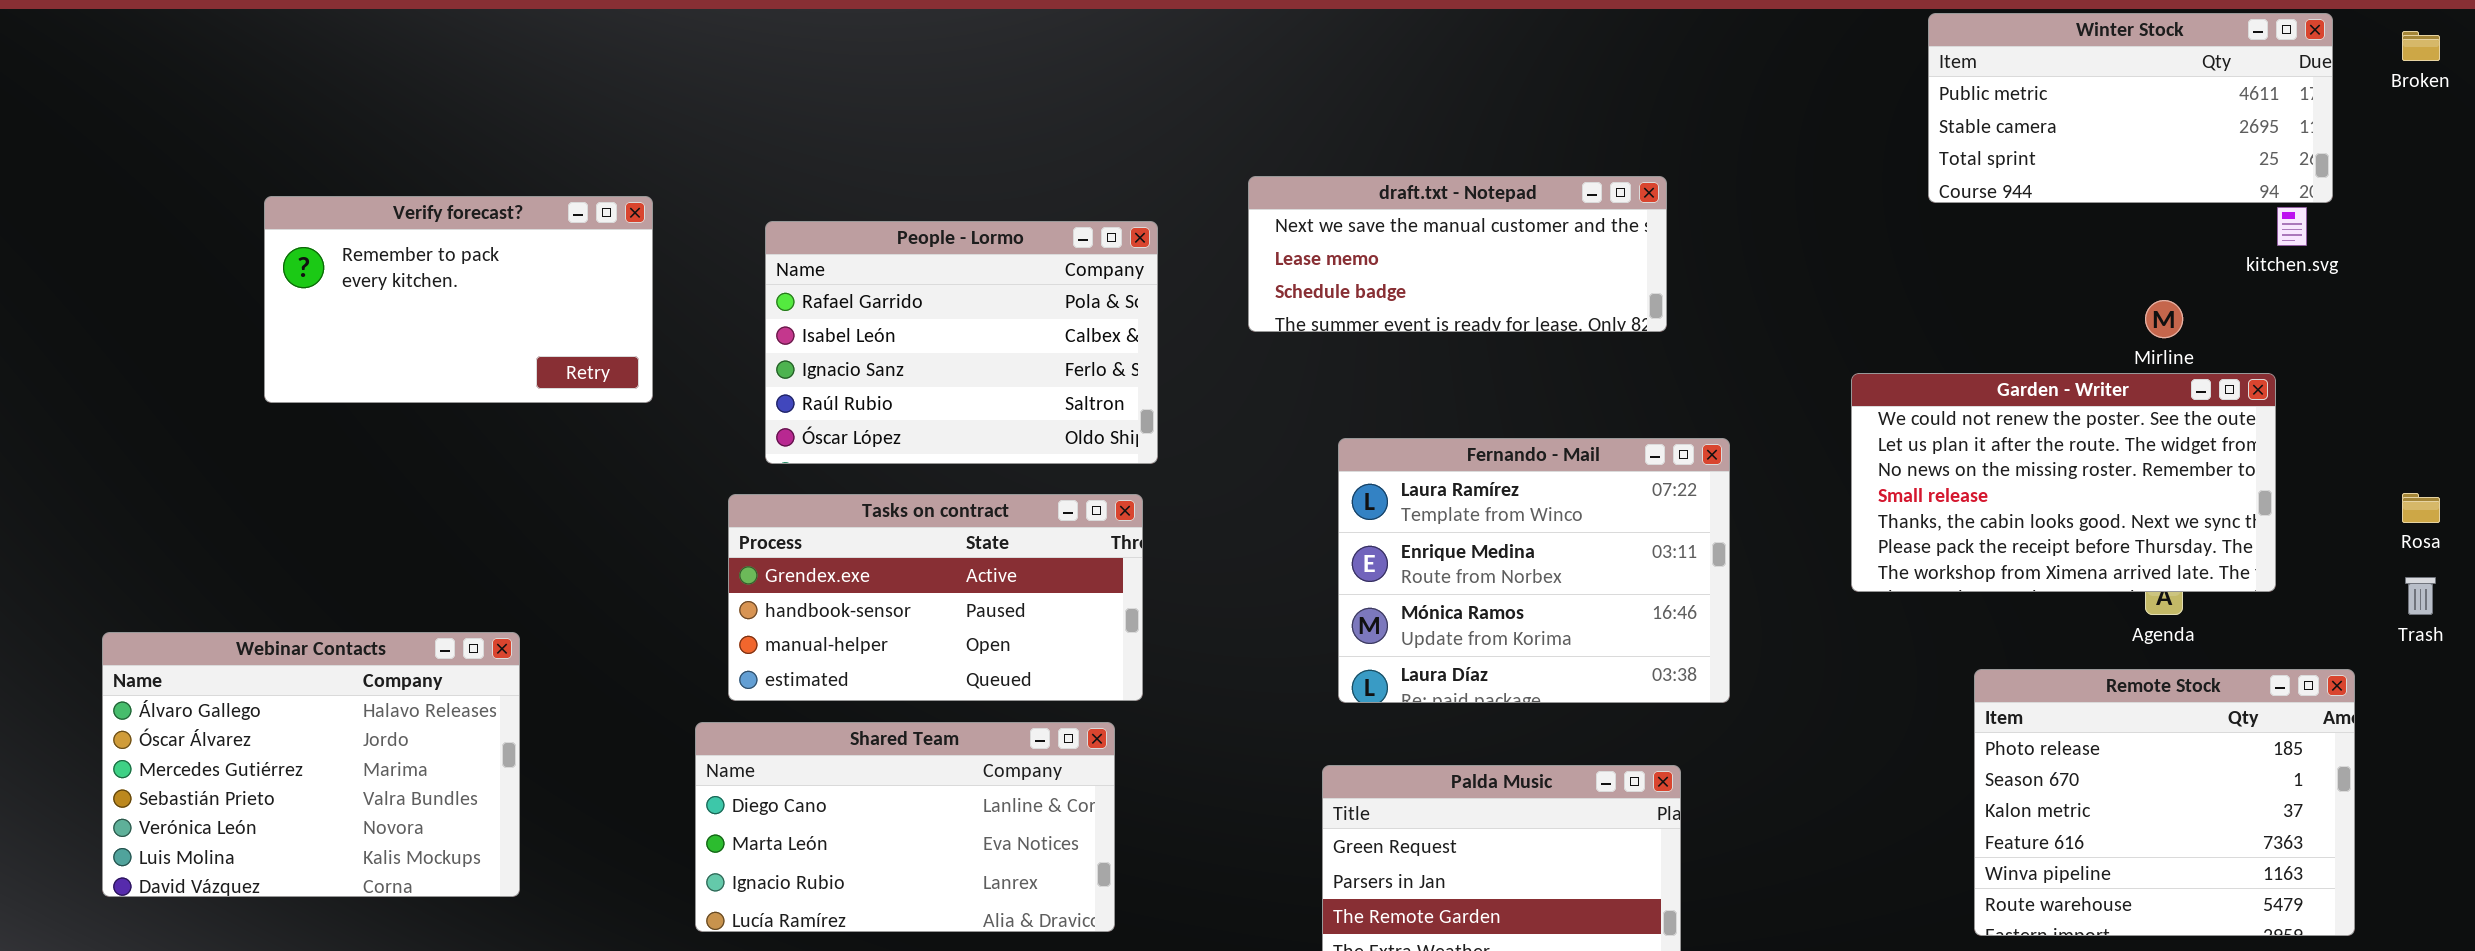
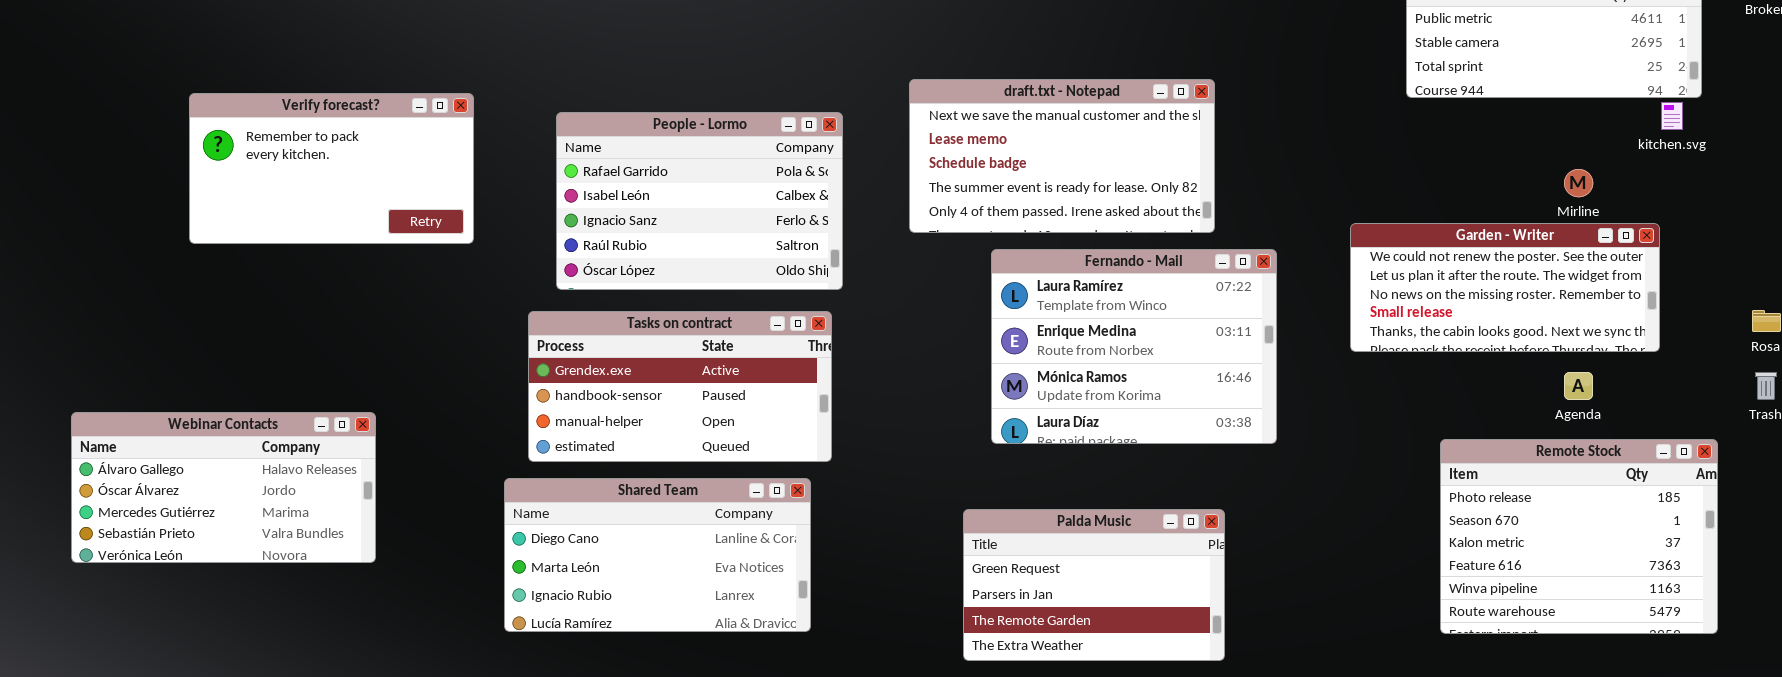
draft.txt - Notepad: [1248,176,1667,332] -> [909,79,1215,233], resized
Garden - Writer: [1851,373,2276,592] -> [1350,223,1660,352], resized
Fernando - Mail: [1338,438,1730,703] -> [991,249,1277,444], moved
Webinar Contacts: [102,632,520,897] -> [71,412,376,563], resized

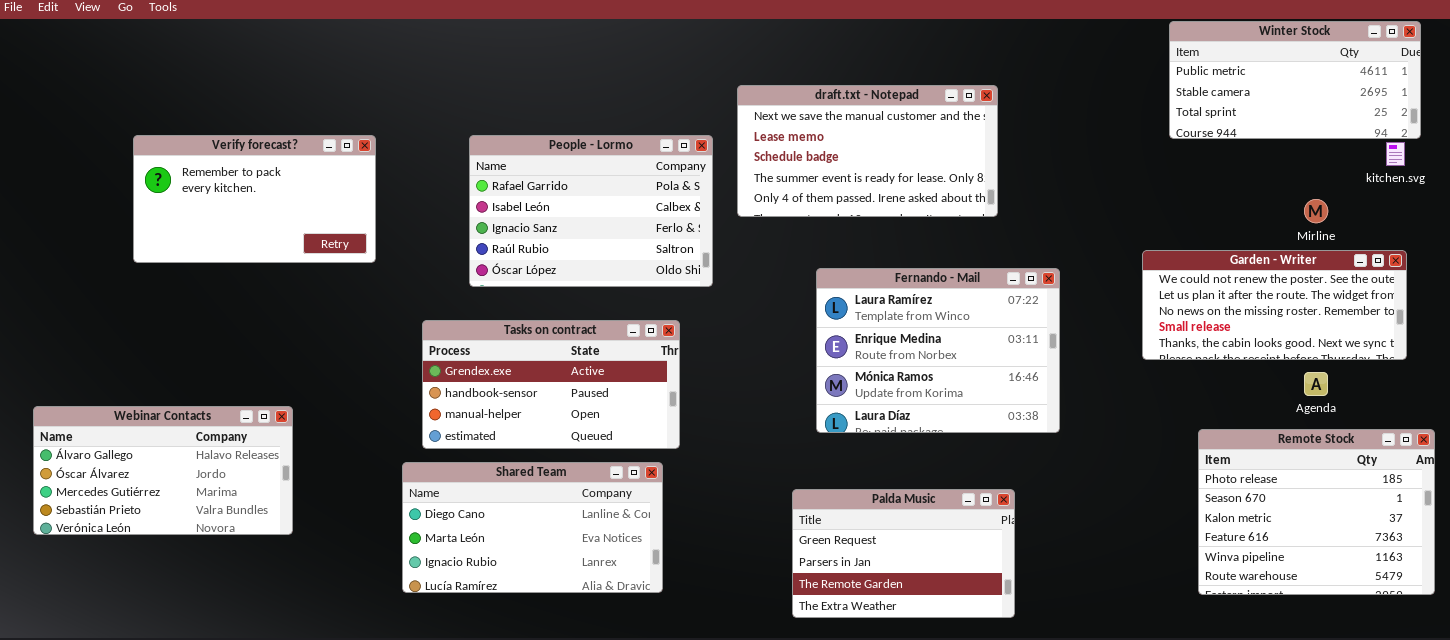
draft.txt - Notepad: [909,79,1215,233] -> [737,85,998,217], moved
People - Lormo: [556,112,843,290] -> [469,135,713,287], moved
Garden - Writer: [1350,223,1660,352] -> [1142,250,1407,360], moved

